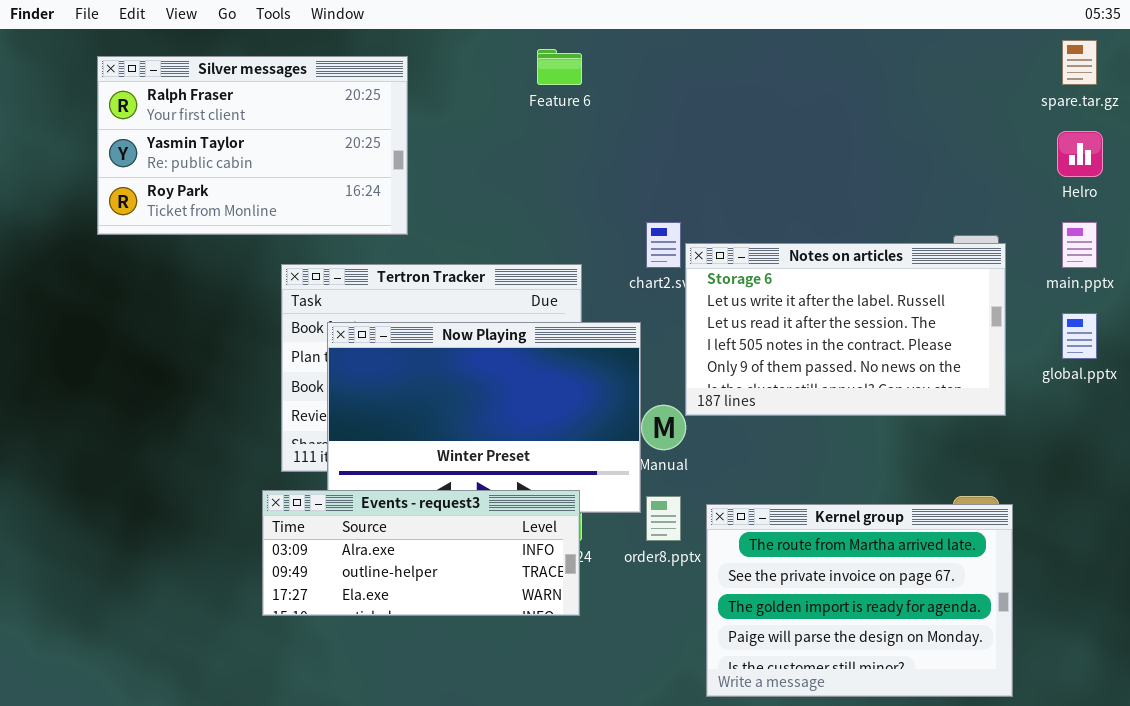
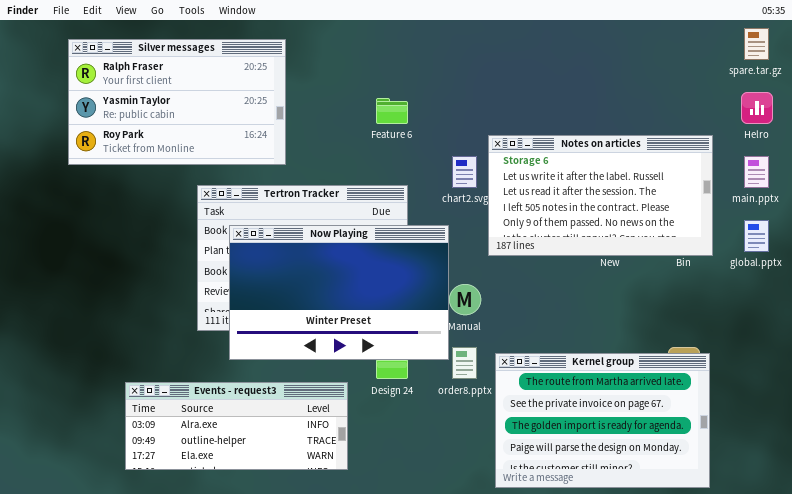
Feature 6: [537,49,582,85] -> [376,98,408,124], moved
Notes on articles: [685,243,1006,416] -> [488,135,713,256], moved
Events - request3: [262,490,580,616] -> [125,382,348,470], moved

